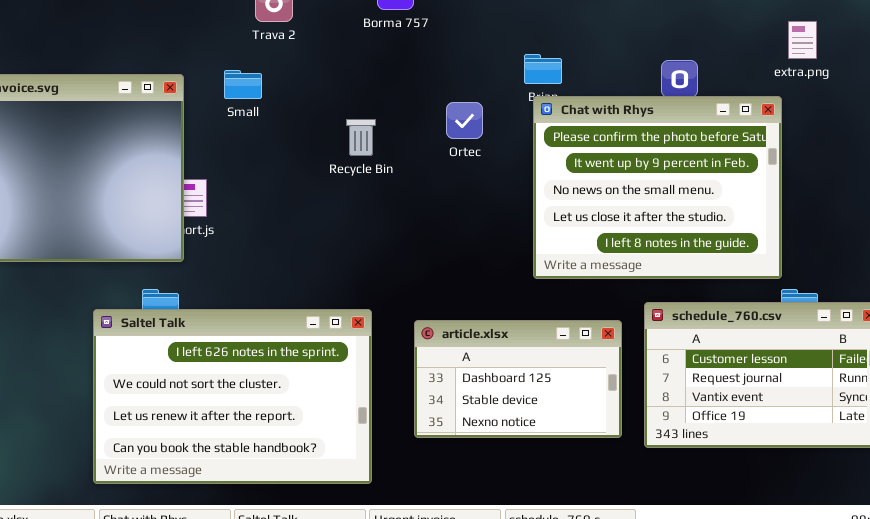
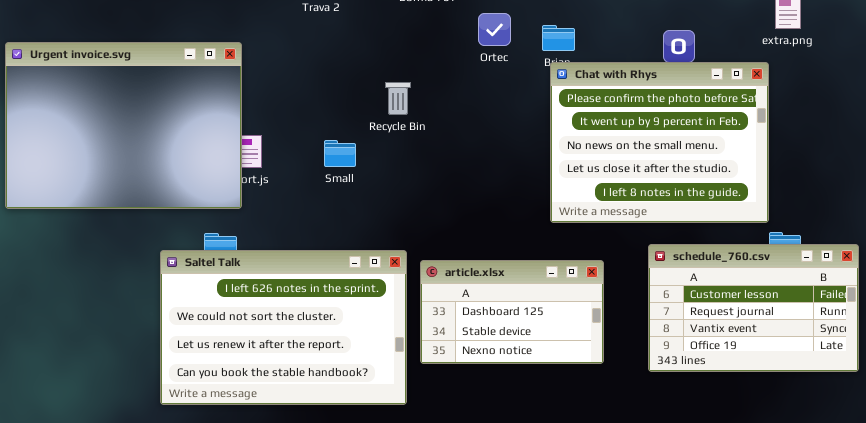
Small: [224,70,262,99] -> [324,140,356,167], moved
Ortec: [446,102,483,139] -> [478,13,511,46], moved
article.xlsx: [414,320,622,438] -> [420,260,604,364], moved

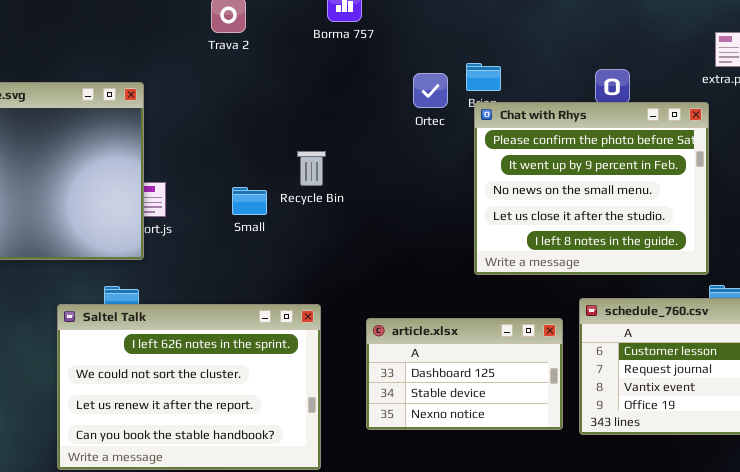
Ortec: [478,13,511,46] -> [413,73,448,108], moved
Recycle Bin: [385,82,411,115] -> [297,151,326,186], moved
article.xlsx: [420,260,604,364] -> [366,318,563,430], moved

